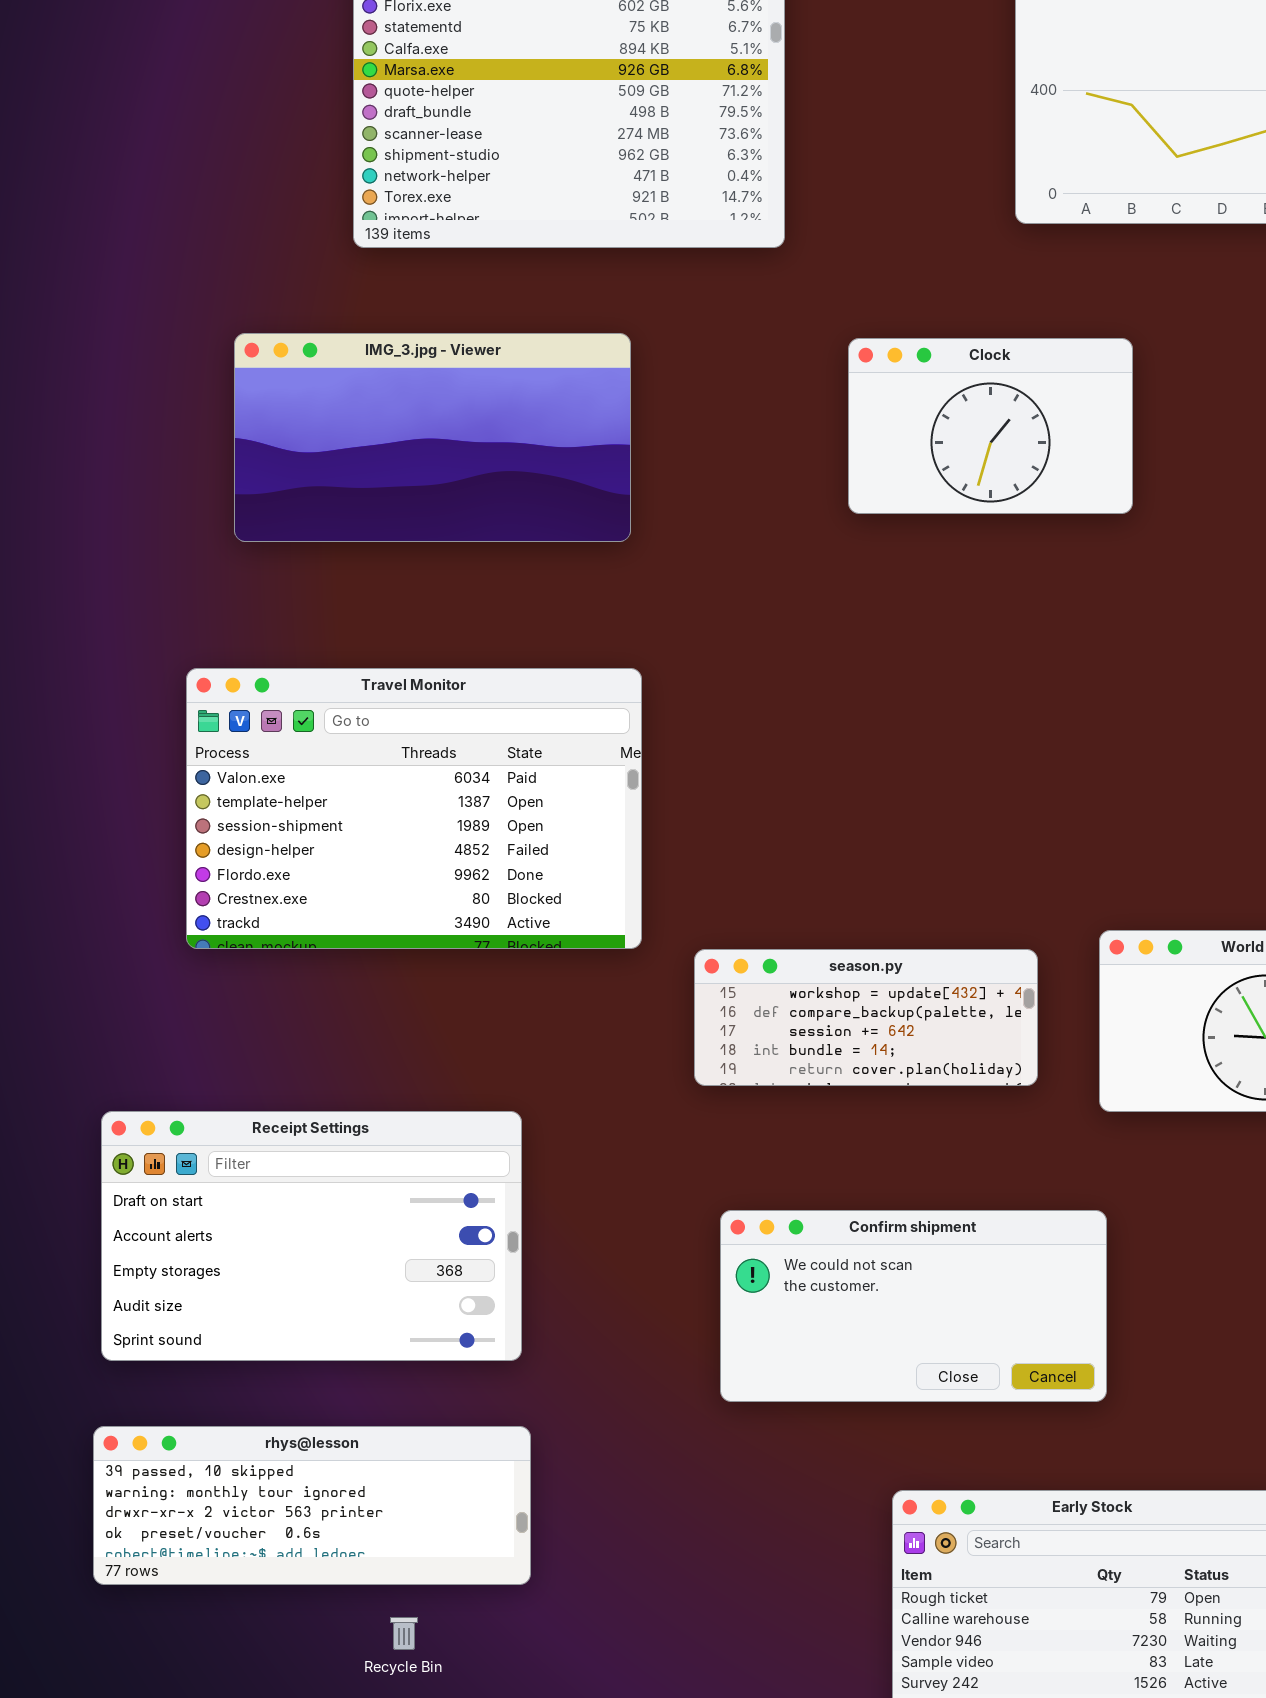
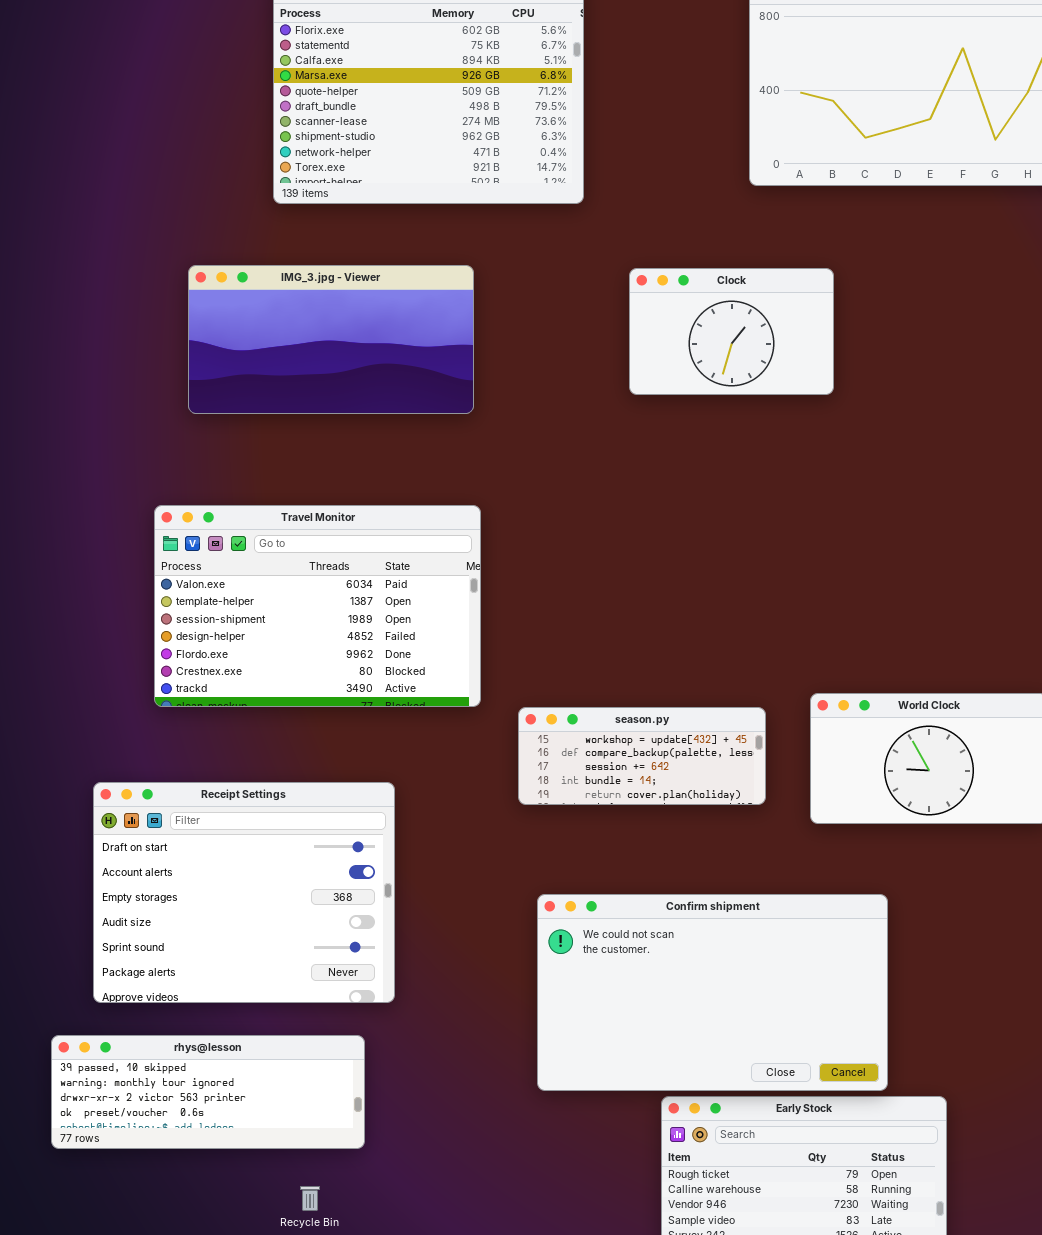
Receipt Settings: [101,1111,522,1361] -> [93,782,395,1003], resized
Confirm shipment: [720,1210,1107,1402] -> [537,894,888,1091], resized
rhys@lesson: [93,1426,531,1585] -> [51,1035,365,1149], moved

